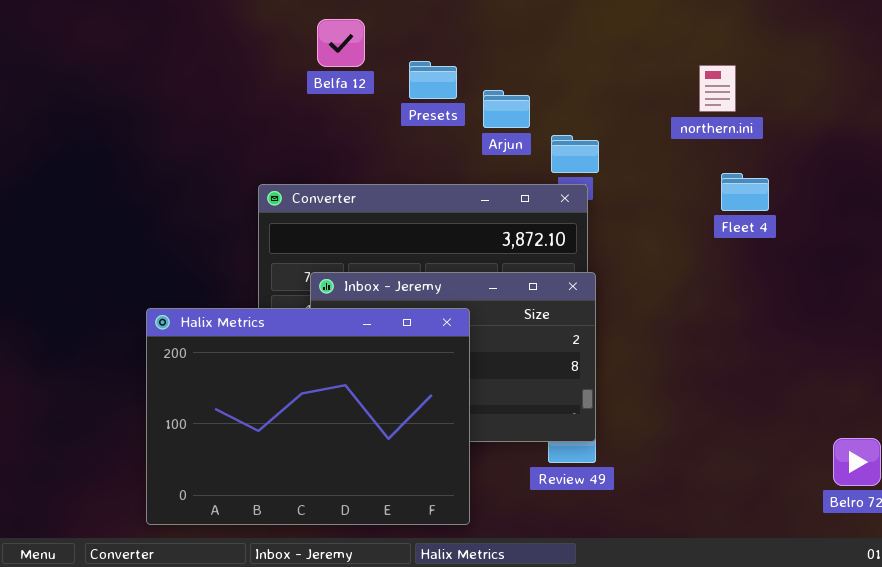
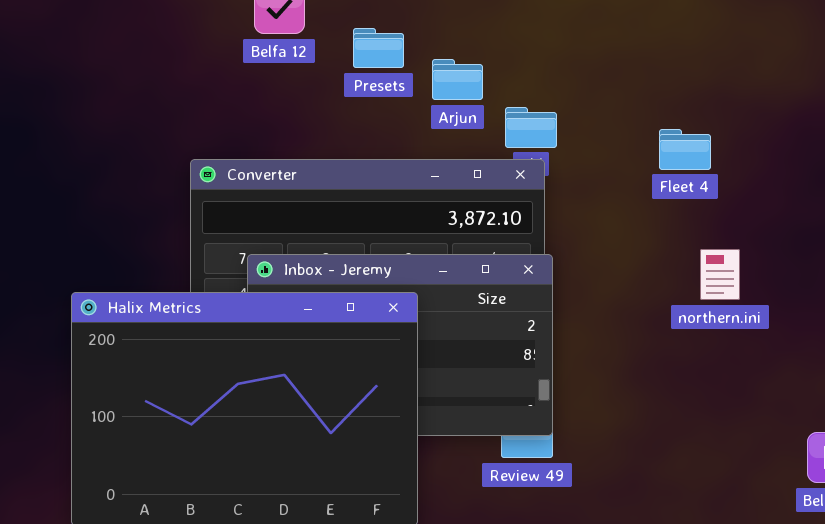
northern.ini: [699,65,736,112] -> [700,249,740,300], moved
Fleet 4: [721,173,769,211] -> [659,129,711,170], moved

